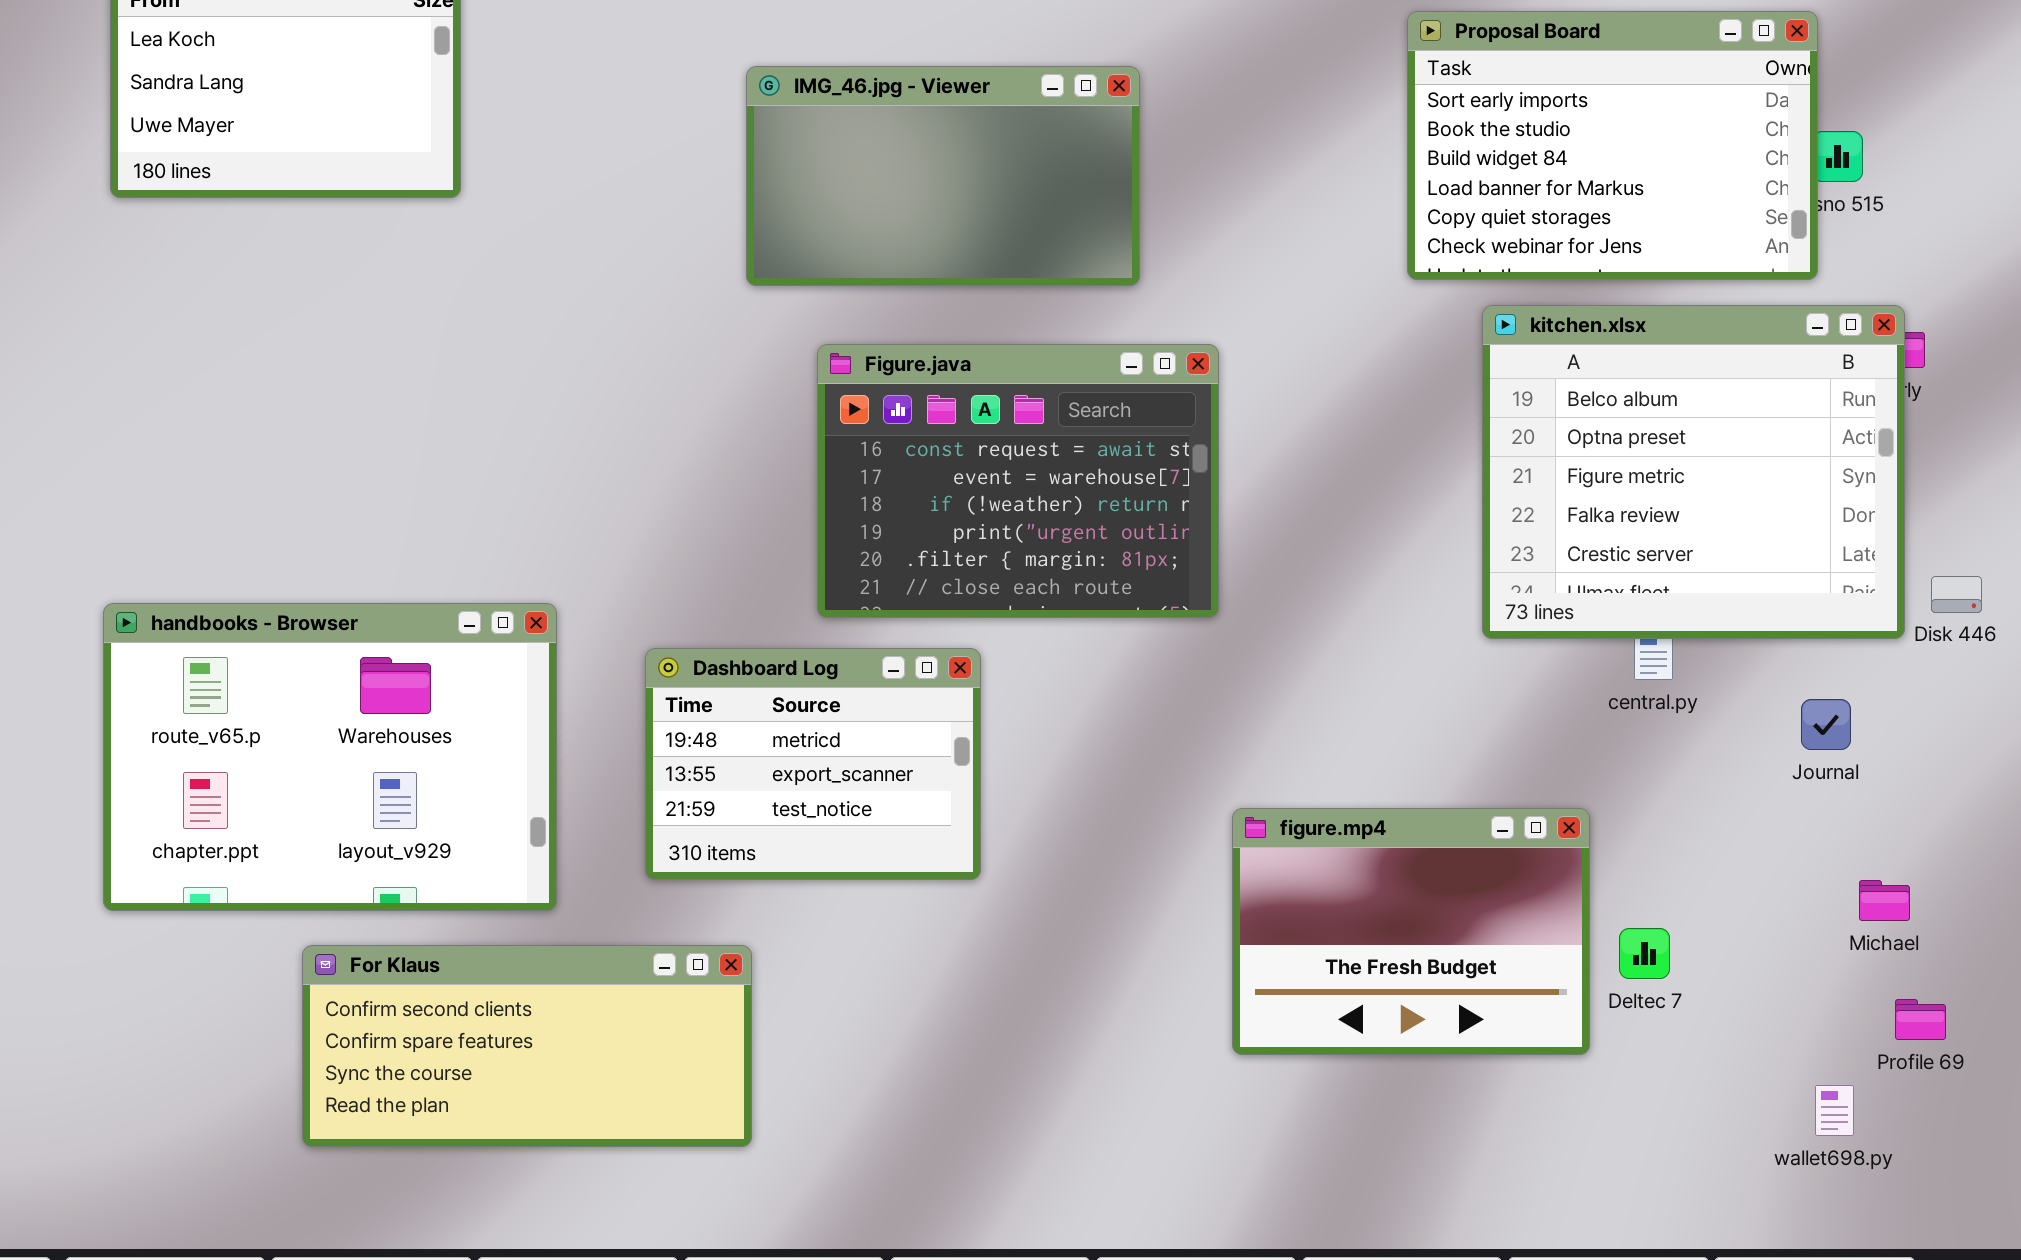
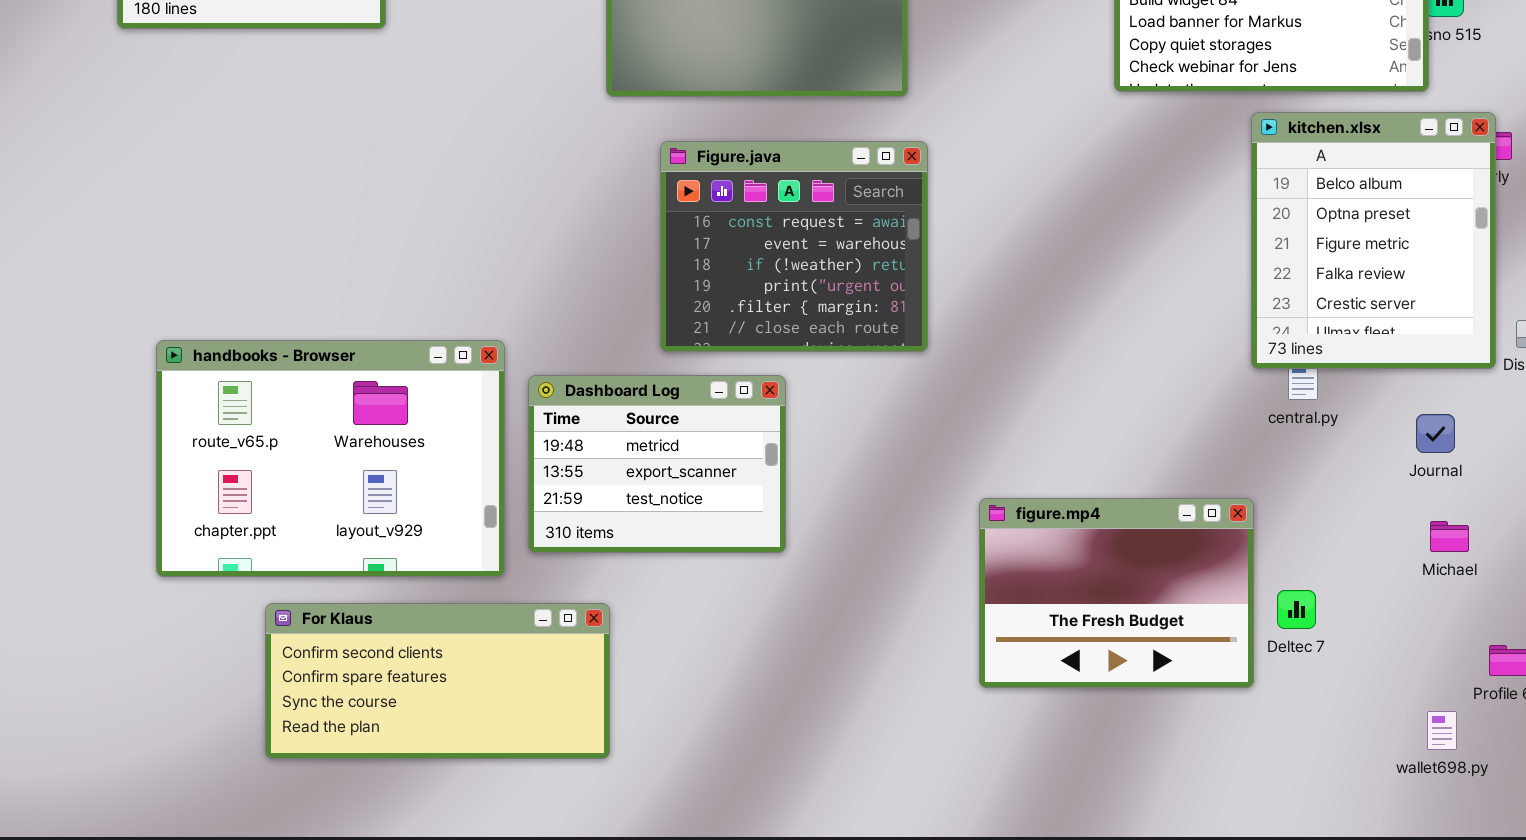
kitchen.xlsx: [1482,305,1905,639] -> [1251,112,1496,369], resized
Figure.java: [817,344,1219,618] -> [660,141,928,352], resized
handbooks - Browser: [103,603,557,911] -> [156,340,505,577], moved
Michael: [1859,880,1910,921] -> [1430,521,1469,552], moved

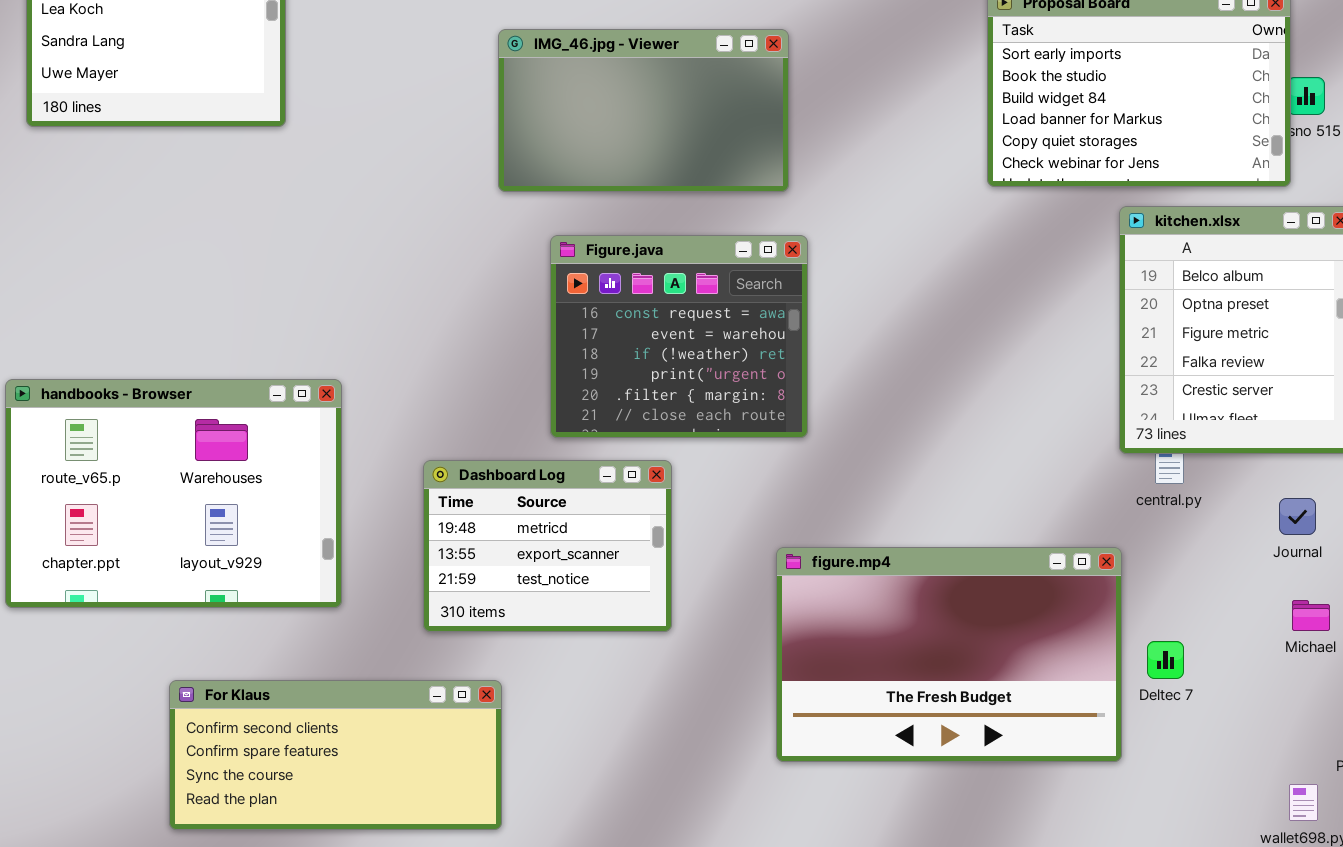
handbooks - Browser: [156,340,505,577] -> [5,379,342,608], moved
figure.mp4: [979,498,1254,688] -> [776,547,1122,762], resized
Deltec 7: [1277,590,1316,629] -> [1147,641,1184,679], moved

